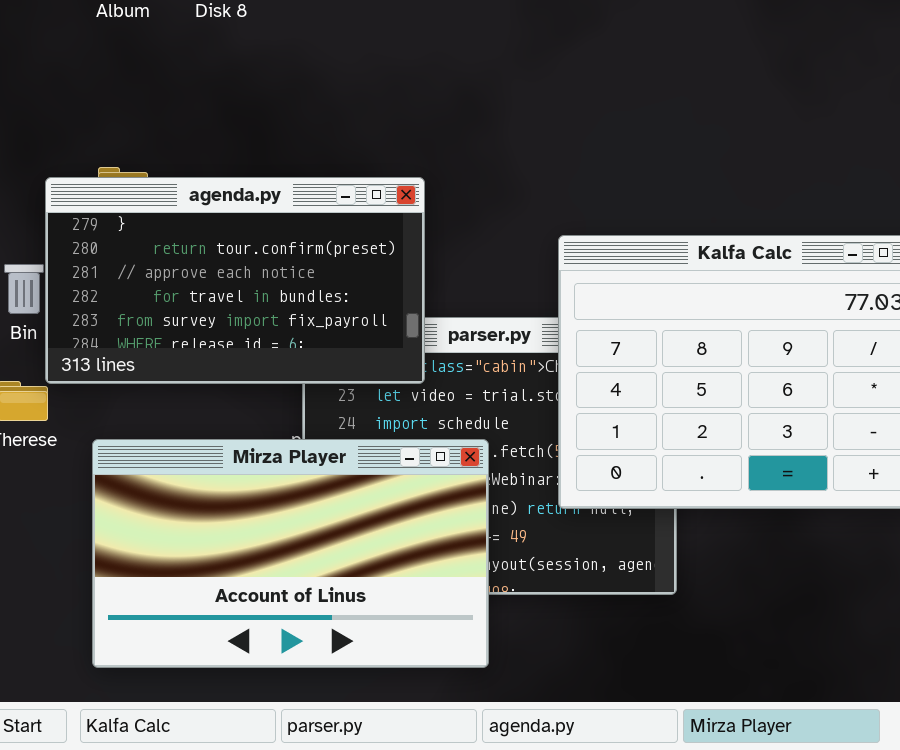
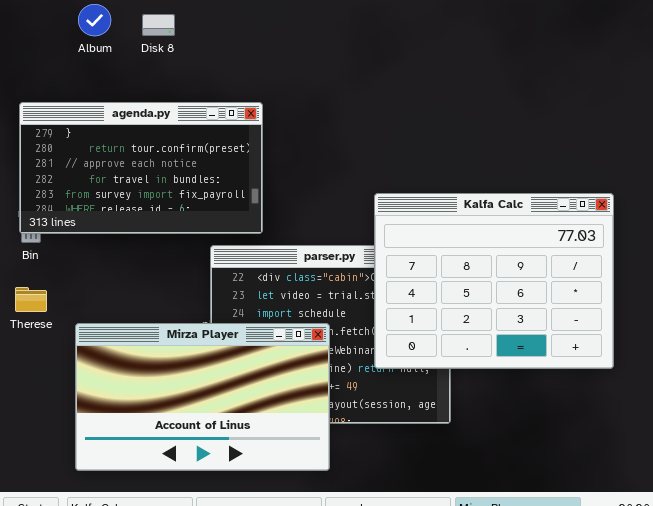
agenda.py: [45,177,425,384] -> [19,102,263,234], moved

